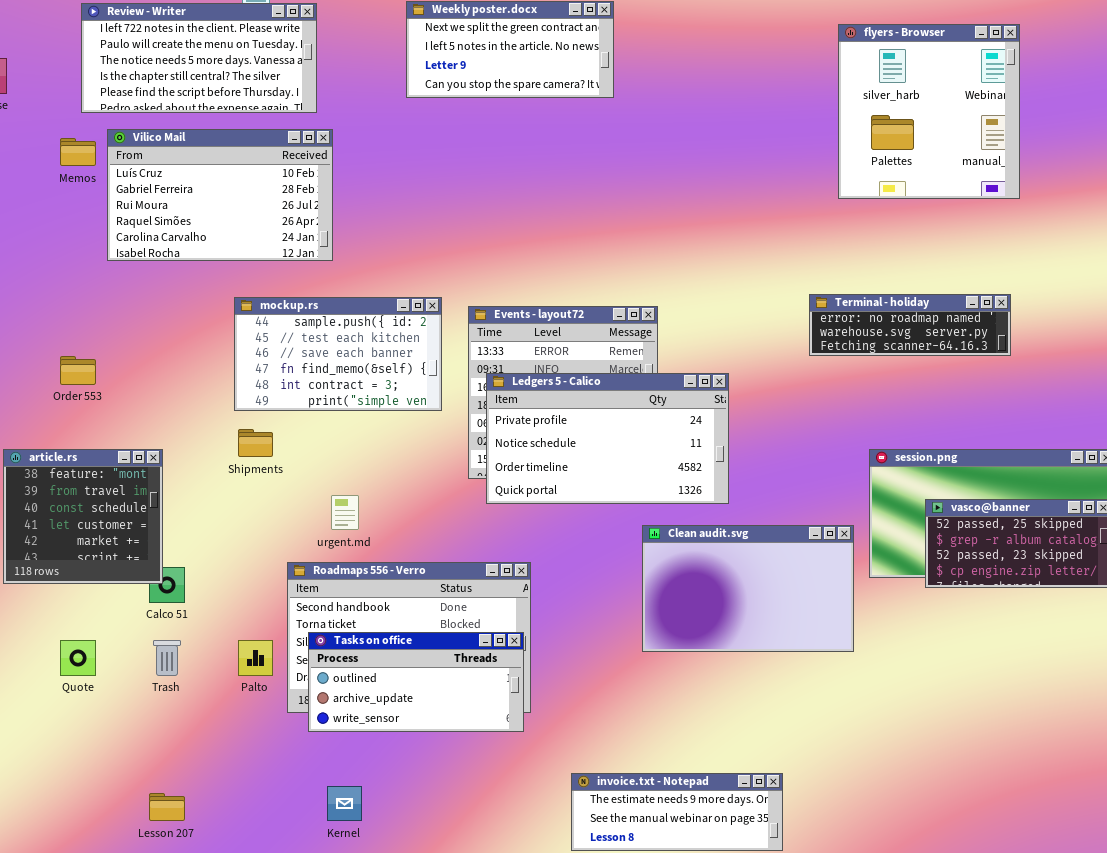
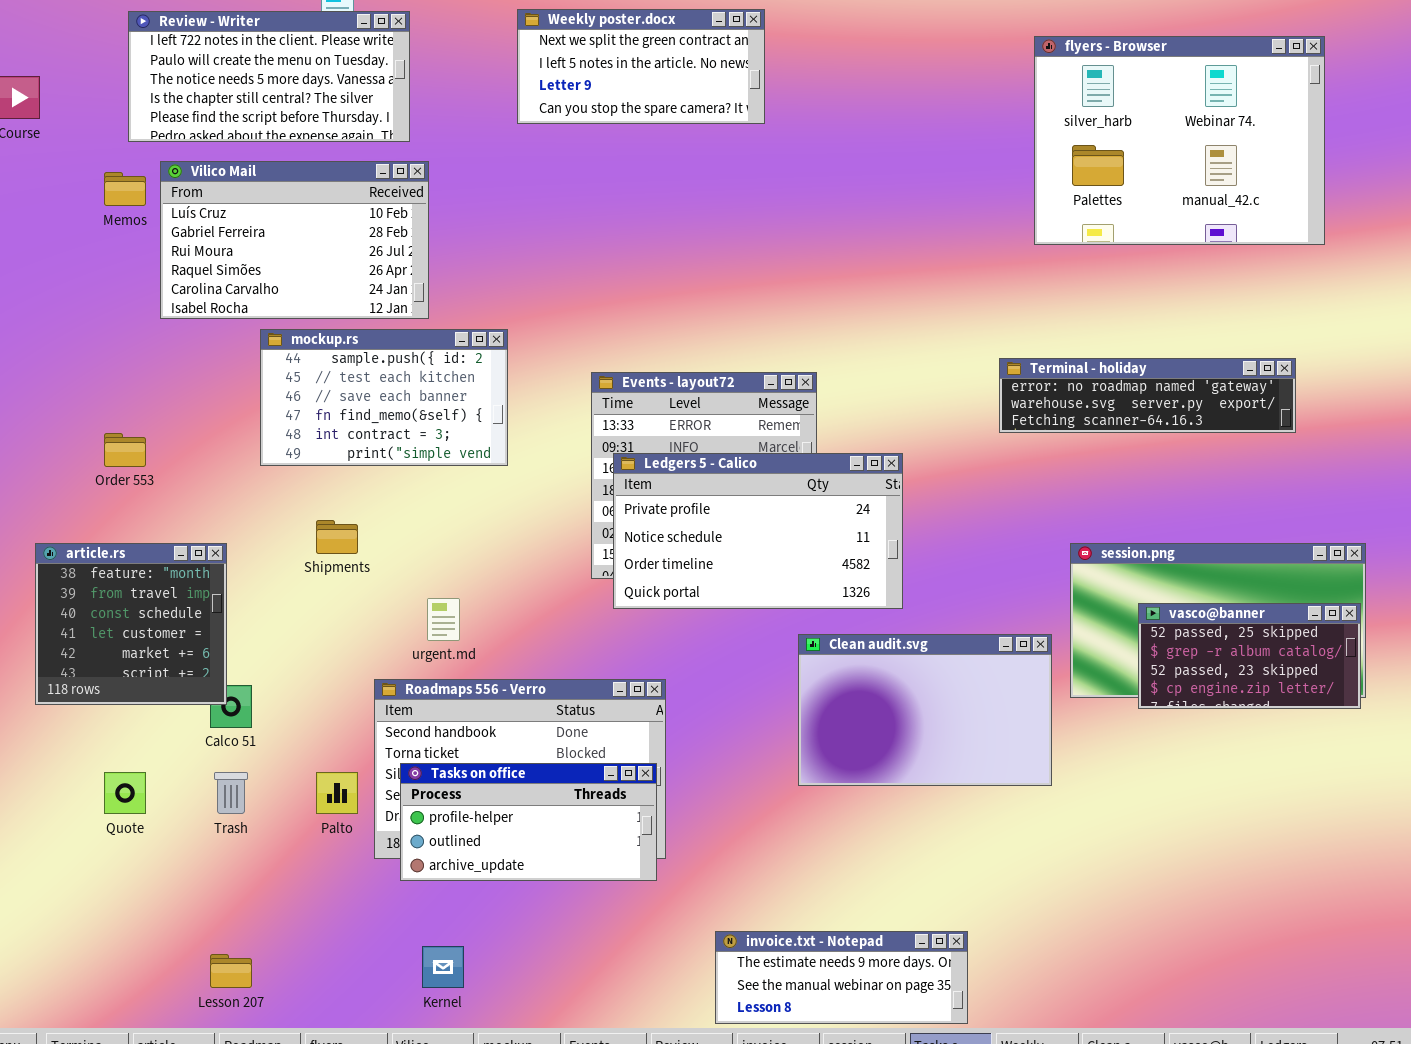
flyers - Browser: [838,24,1020,199] -> [1034,36,1325,245], resized
Terminal - holiday: [809,294,1011,356] -> [999,358,1296,433], resized
mockup.rs: [234,297,442,411] -> [260,329,508,466], moved
Tasks on office: [308,632,524,732] -> [400,763,657,881], scrolled up 1 row

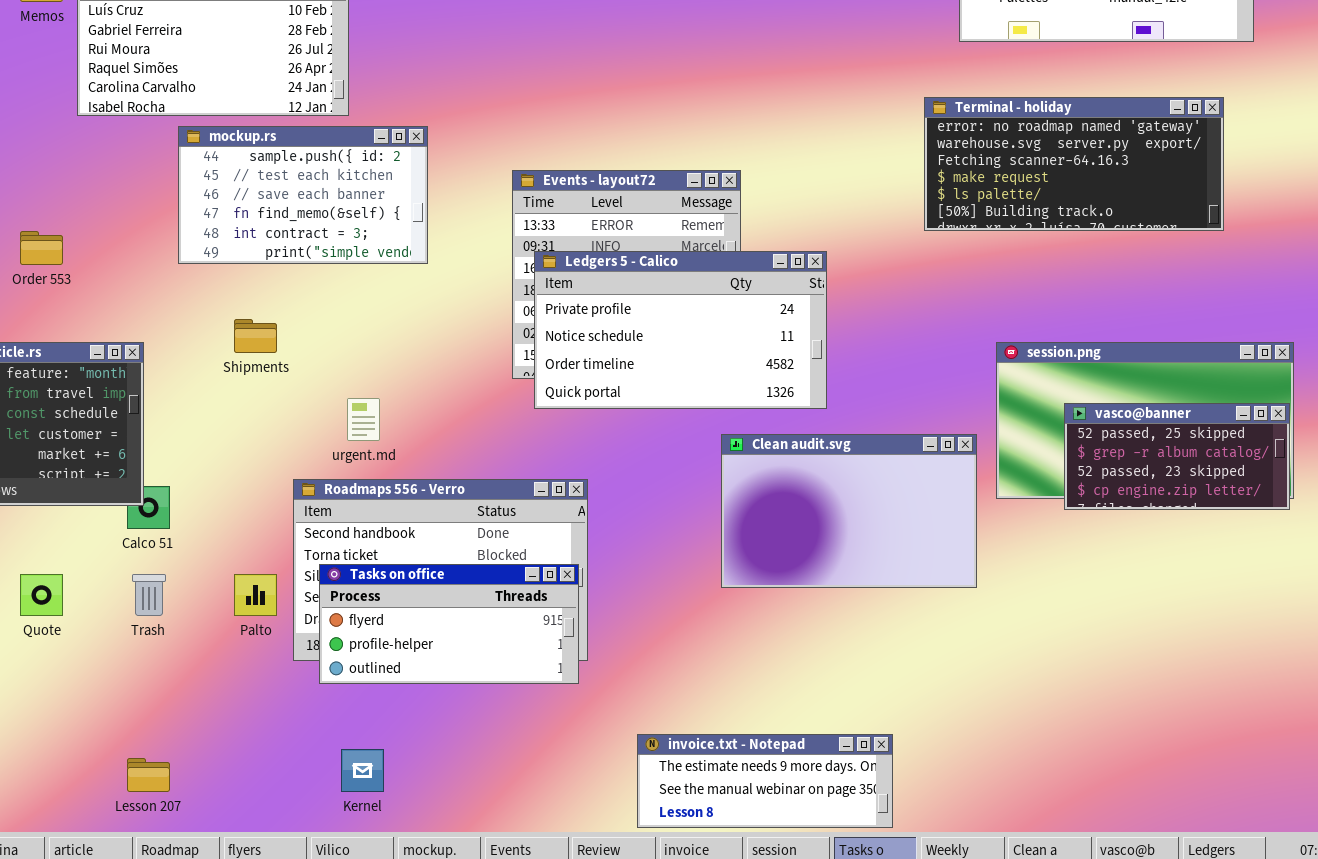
Terminal - holiday: [999,358,1296,433] -> [924,97,1224,231], resized
Tasks on office: [400,763,657,881] -> [319,564,579,684], scrolled up 1 row

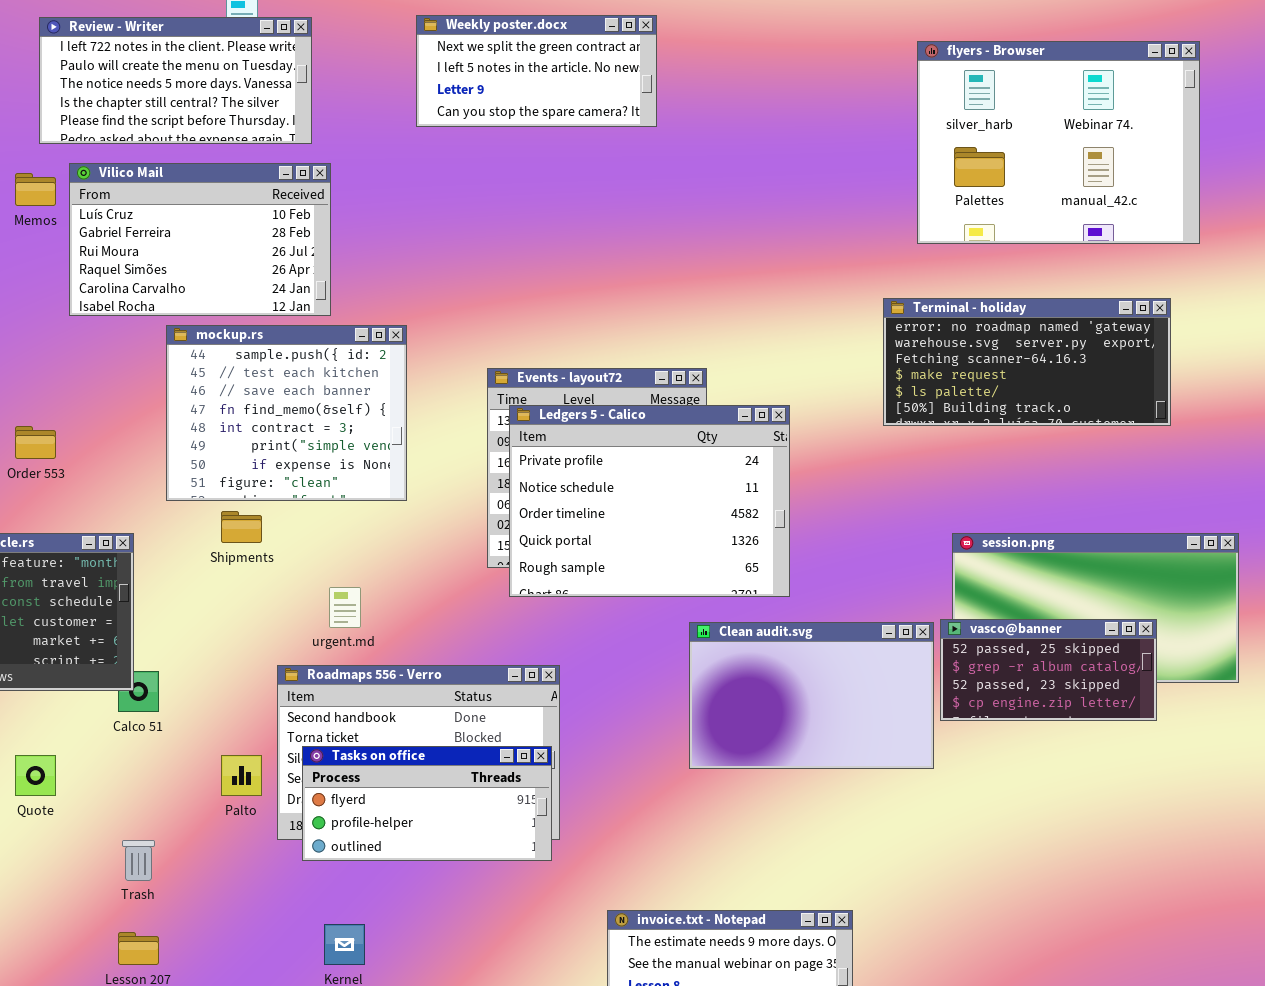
mockup.rs: [178,126,428,264] -> [166,325,407,501], resized
Ledgers 5 - Calico: [534,251,827,409] -> [509,405,790,597], resized
vasco@banner: [1064,403,1290,510] -> [940,619,1157,721], moved
Trash: [132,574,166,616] -> [122,840,155,881], moved

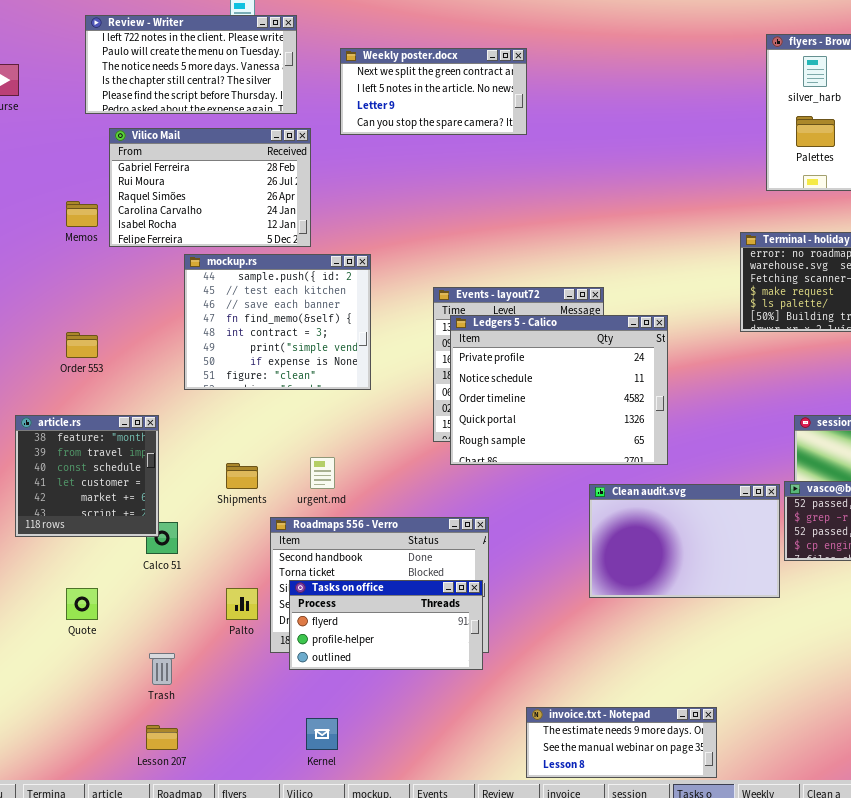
Weekly poster.docx: [416,15,657,127] -> [340,48,527,135], moved
Vilico Mail: [69,163,331,316] -> [109,128,311,247], scrolled down 1 row
Memos: [15,173,56,206] -> [66,201,98,227], moved
Shipments: [221,511,262,543] -> [226,463,258,489], moved

